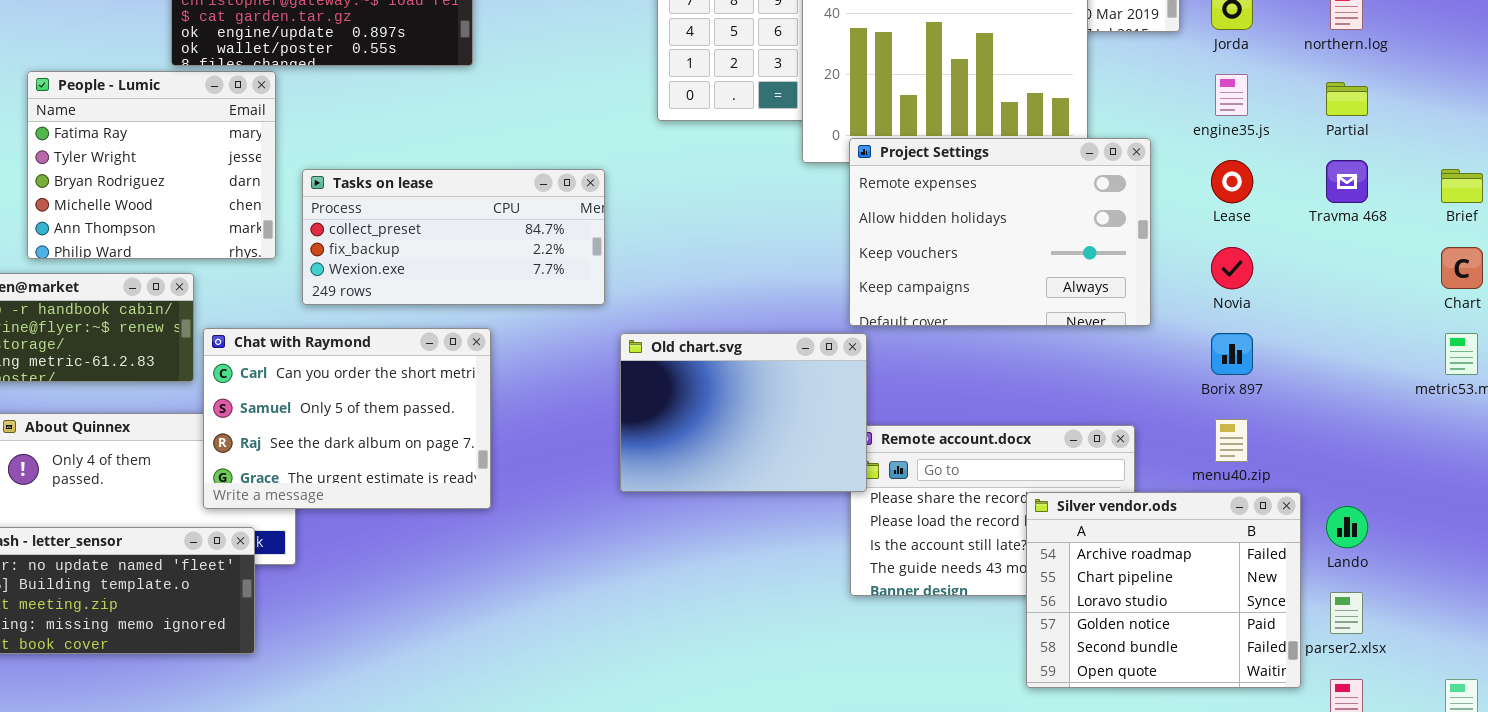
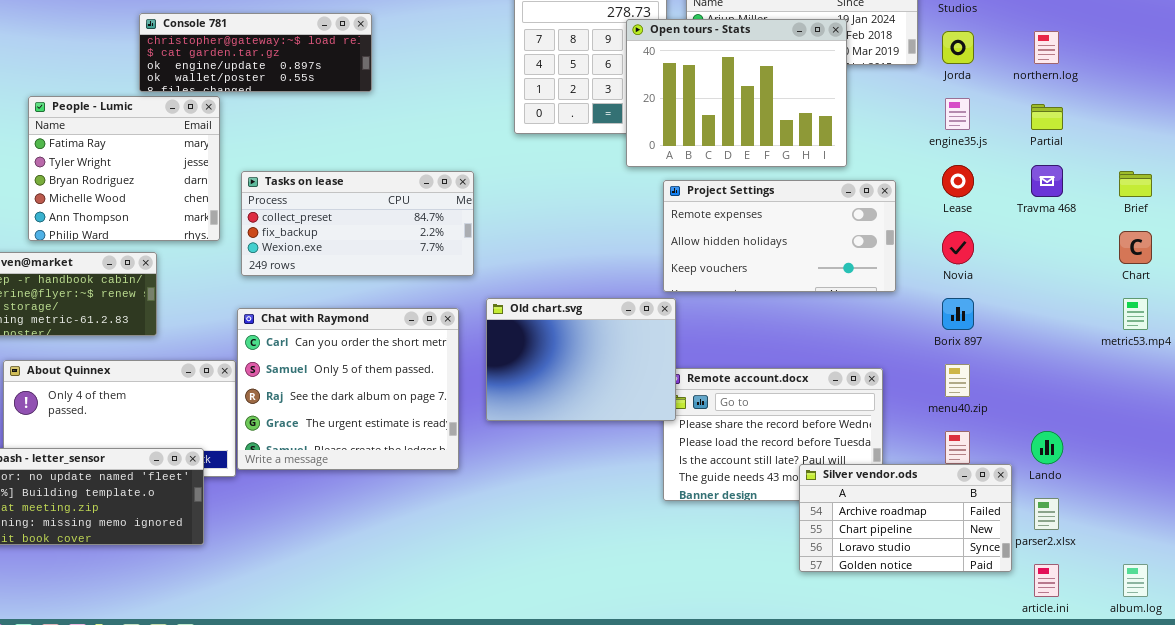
Project Settings: [849,138,1151,326] -> [663,180,896,292], resized
Chat with Raymond: [203,328,491,509] -> [237,308,459,470], moved, resized
Silver vendor.ods: [1026,492,1301,688] -> [799,464,1012,572], resized

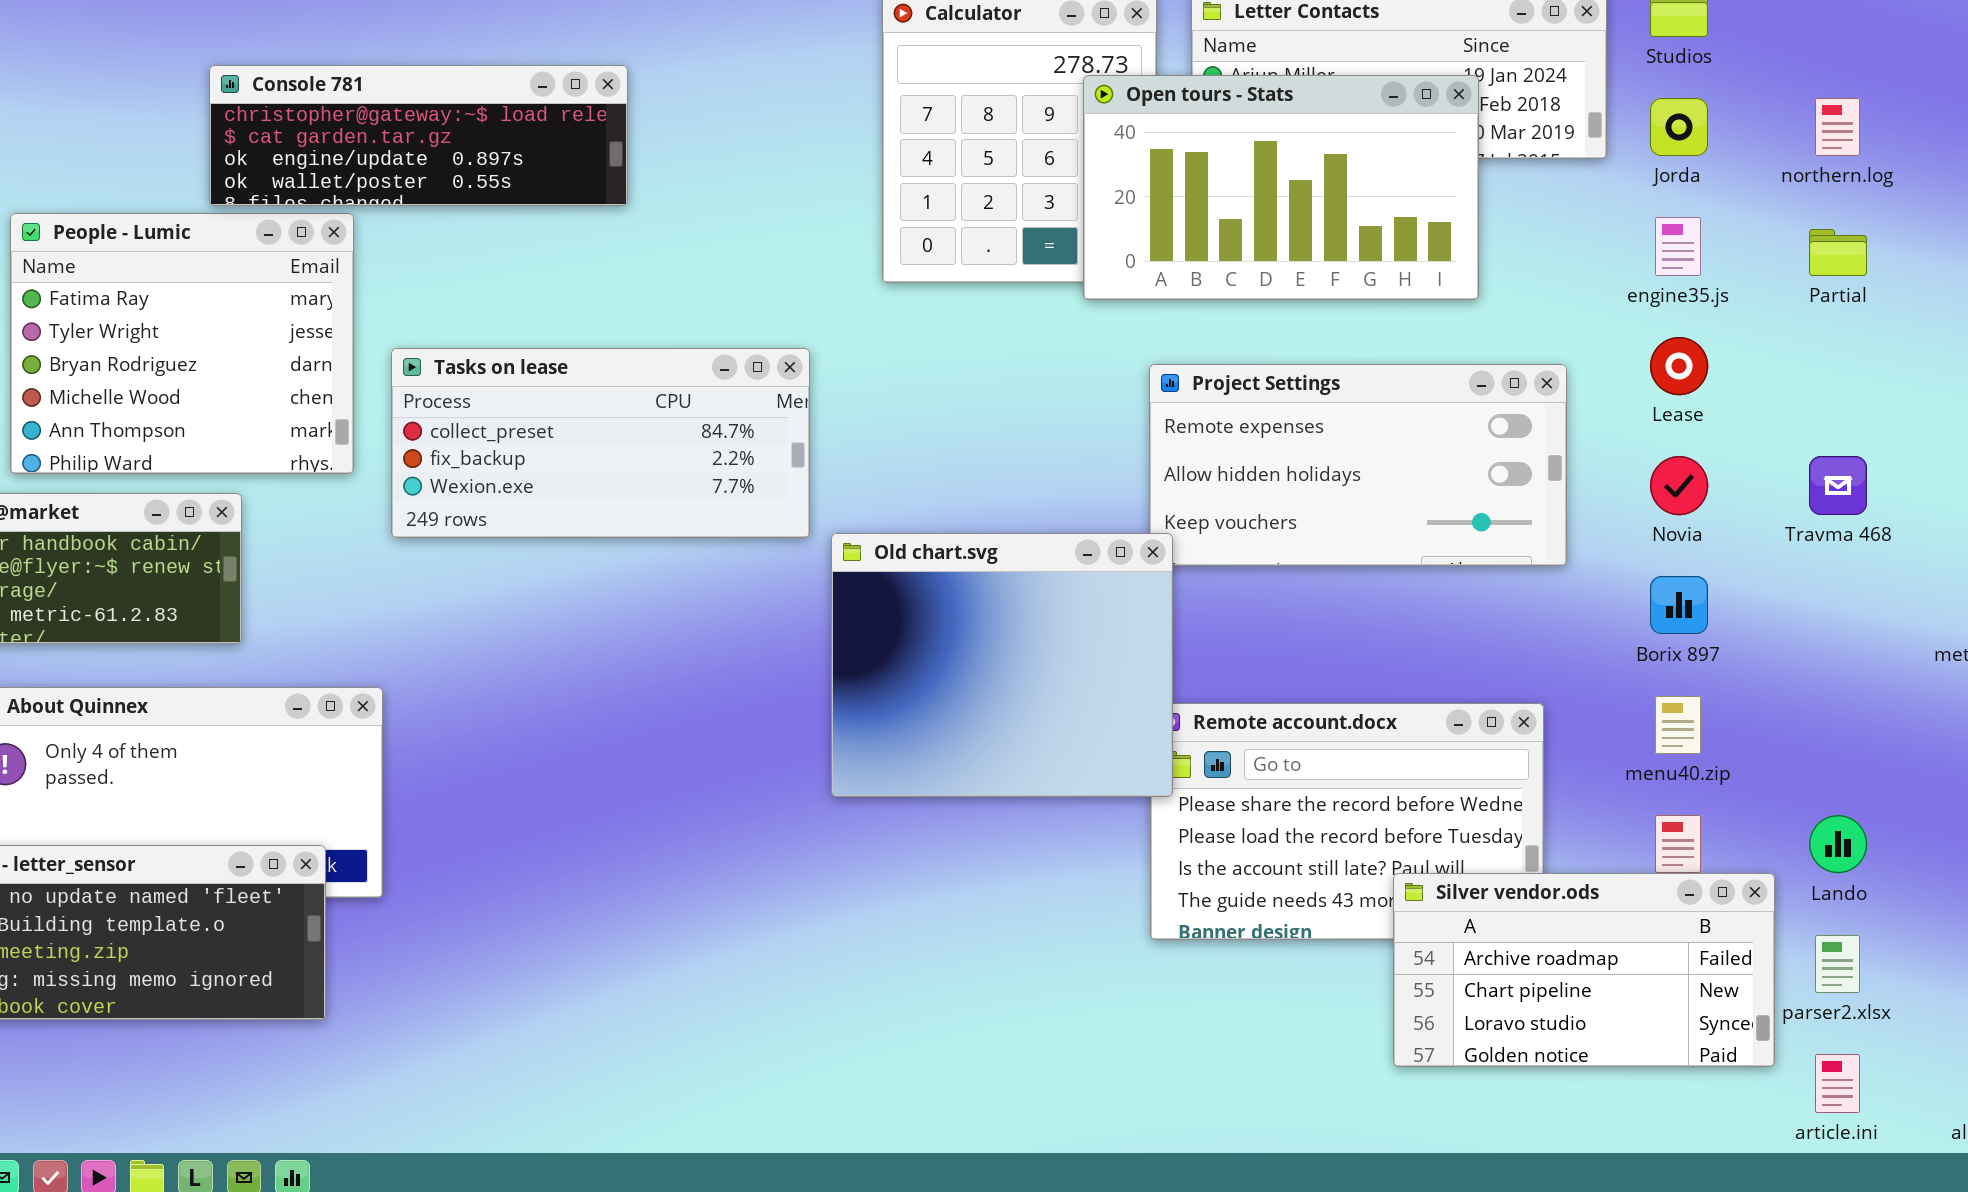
Open tours - Stats: [626,19,847,167] -> [1083,75,1479,300], resized
Travma 468: [1031,165,1063,197] -> [1809,456,1867,515], moved
Old chart.svg: [486,298,676,421] -> [831,533,1173,797], resized
Chat with Raymond: [237,308,459,470] -> none, closed

